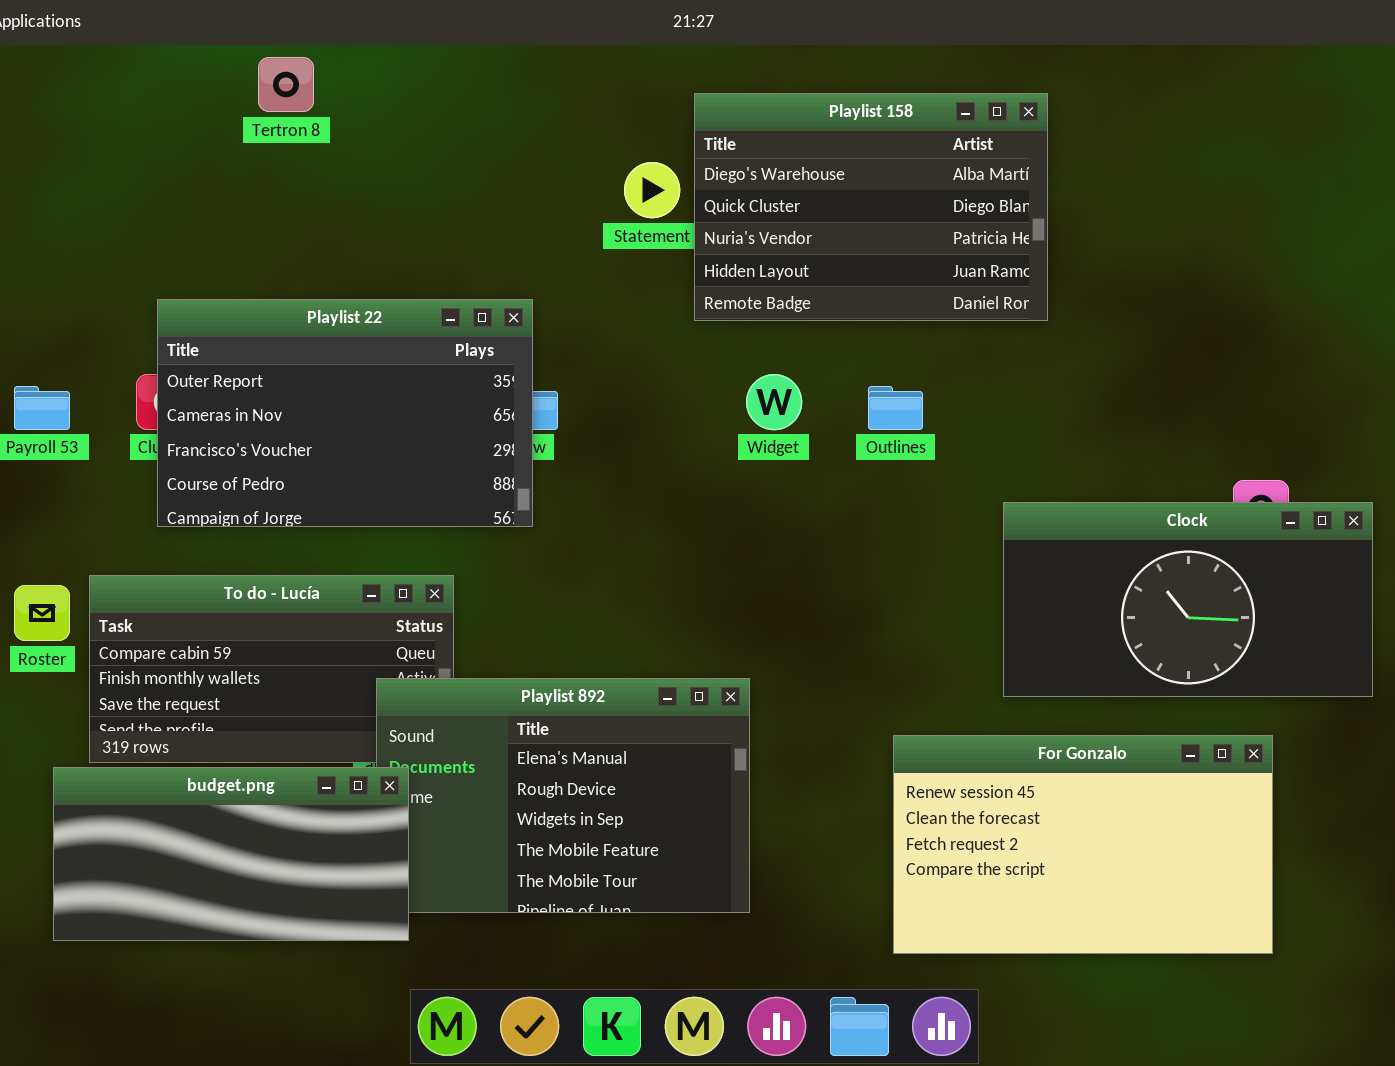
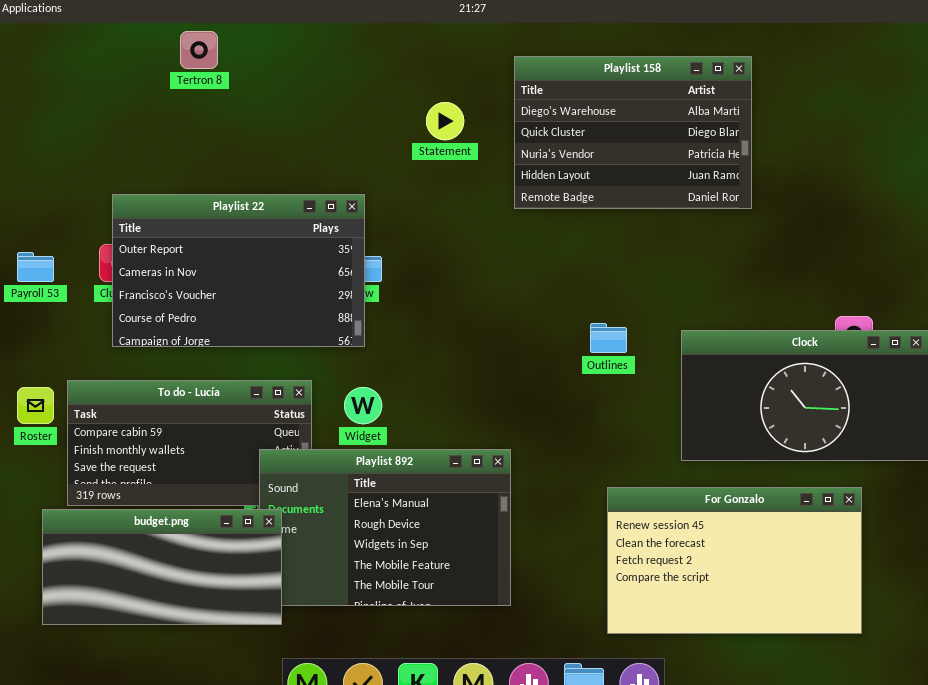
Playlist 158: [694,93,1048,321] -> [514,56,752,209], moved
Widget: [746,374,802,430] -> [344,387,382,424], moved
Outlines: [868,386,923,430] -> [590,323,627,353], moved

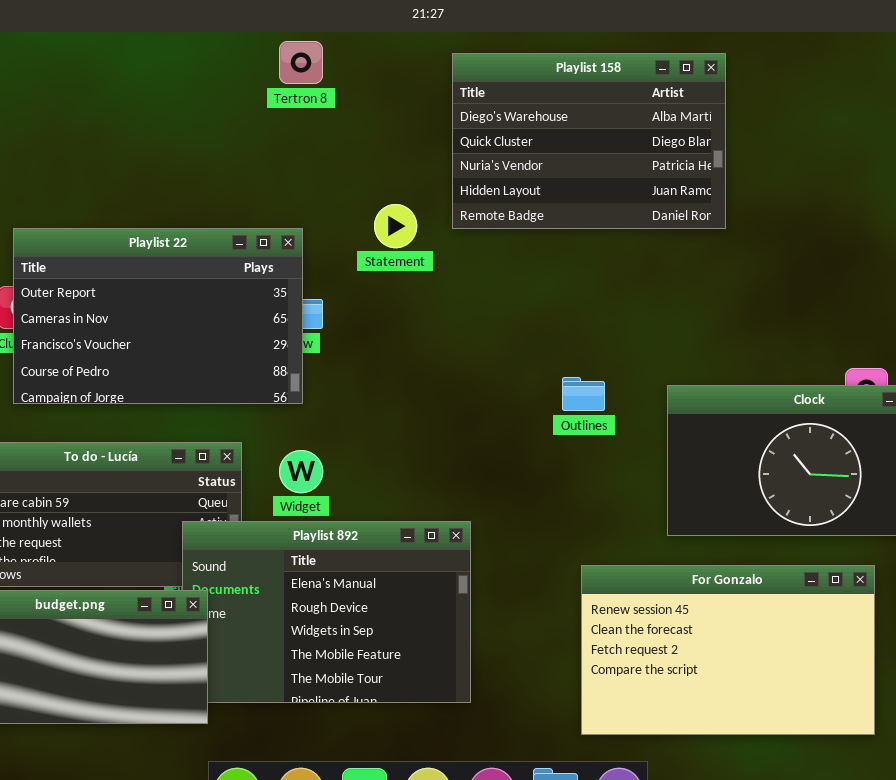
Tertron 8: [180,31,218,69] -> [279,41,323,84], moved
Playlist 158: [514,56,752,209] -> [452,53,726,229], moved
Statement: [426,102,464,140] -> [374,204,417,248], moved

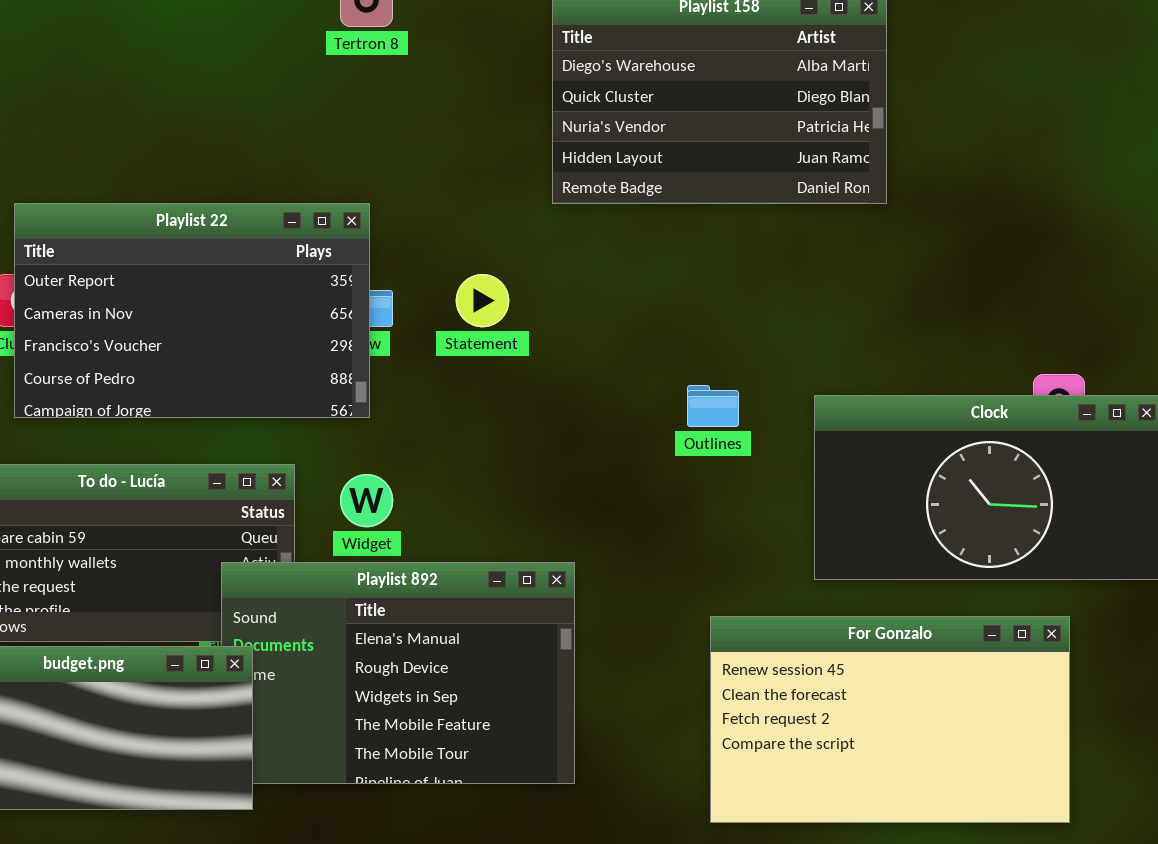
Statement: [374,204,417,248] -> [456,274,509,327], moved

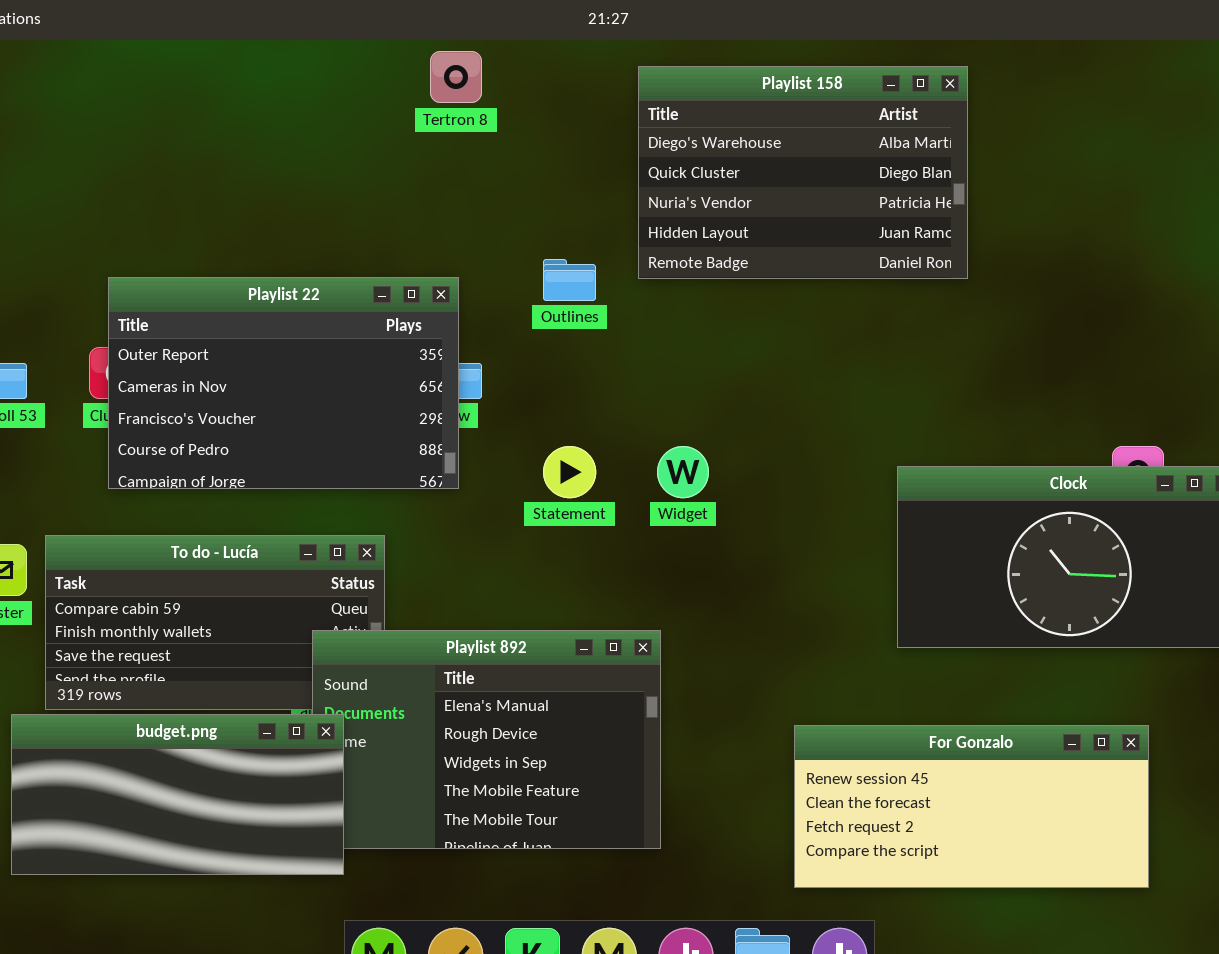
Statement: [456,274,509,327] -> [543,446,596,498], moved
Outlines: [687,385,739,427] -> [543,259,596,301], moved
Widget: [340,474,393,527] -> [657,446,709,498], moved
For Gonzalo: [710,616,1070,823] -> [794,725,1149,888], resized

